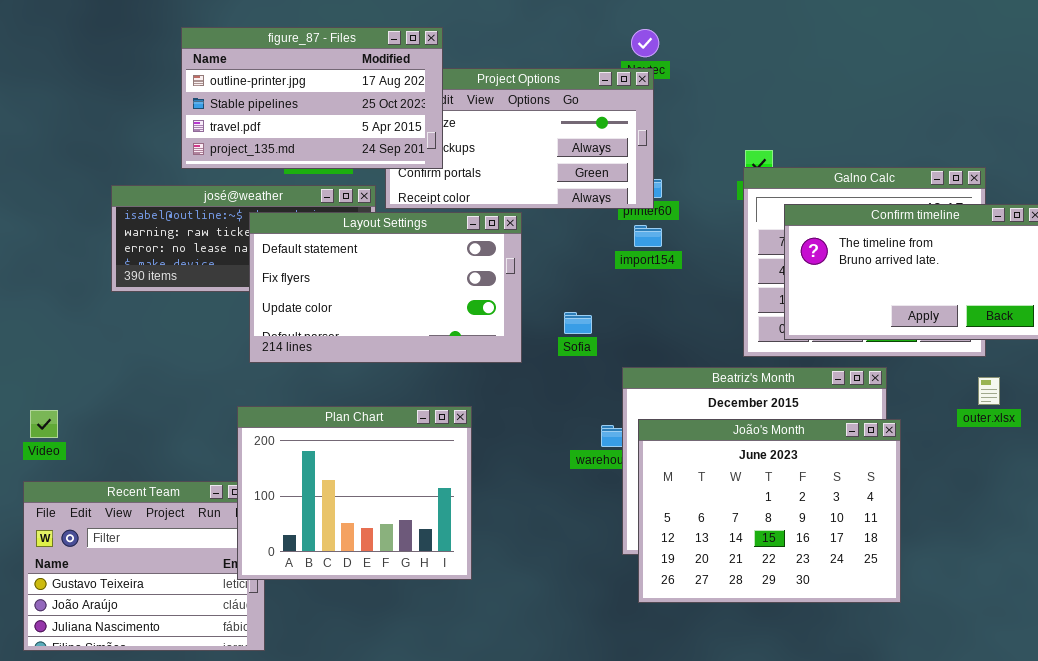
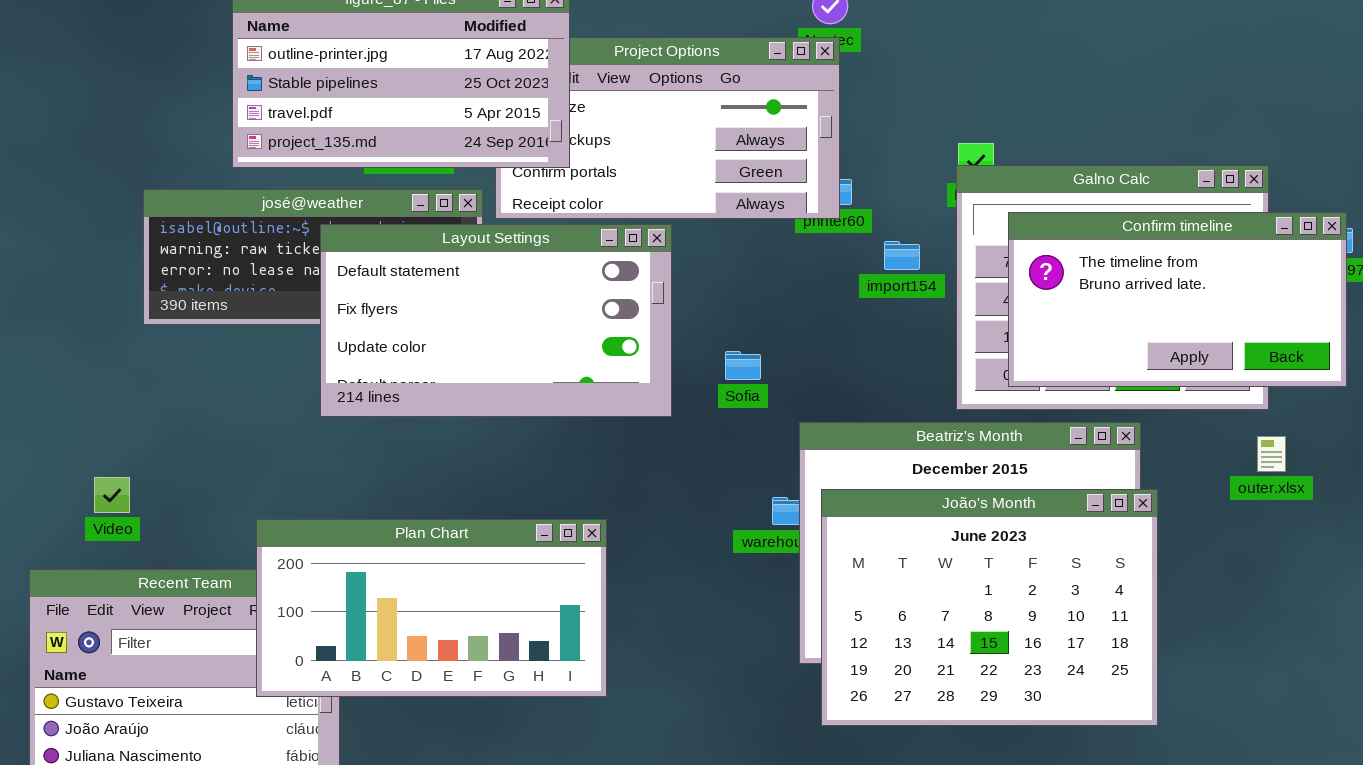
import154: [634,225,662,247] -> [884,241,920,270], moved
Plan Chart: [237,406,472,580] -> [256,519,607,697], resized
Video: [30,410,58,438] -> [94,477,130,513], moved

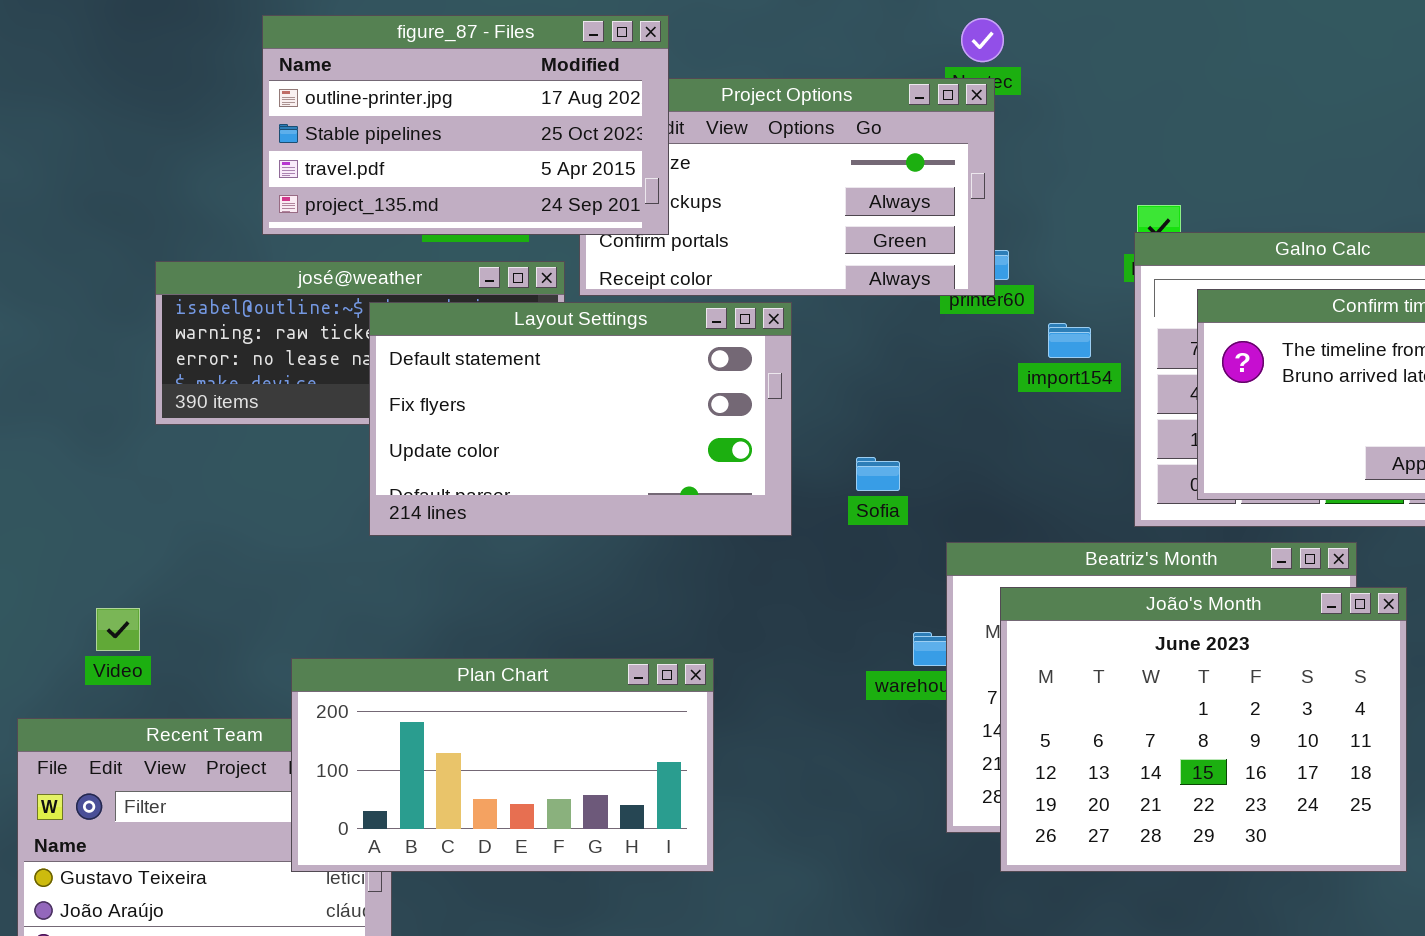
João's Month: [821,489,1158,726] -> [1000,587,1407,872], moved

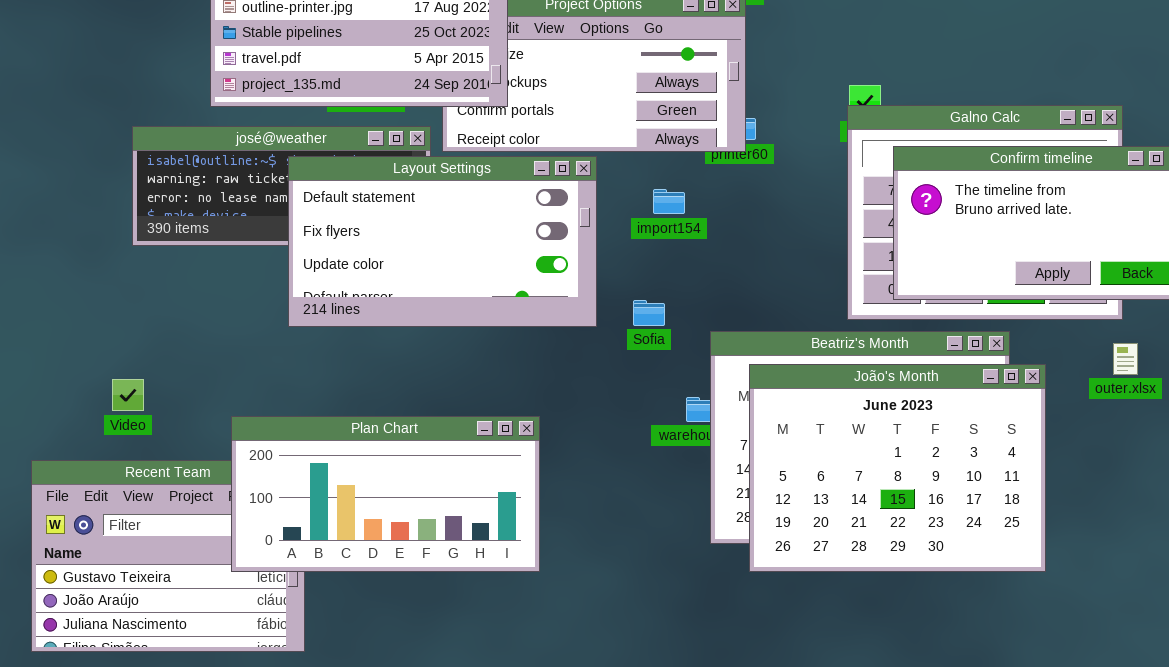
import154: [1048,323,1091,358] -> [653,189,685,214], moved
Sofia: [856,457,900,491] -> [633,300,665,326], moved
Video: [96,608,140,651] -> [112,379,144,411], moved

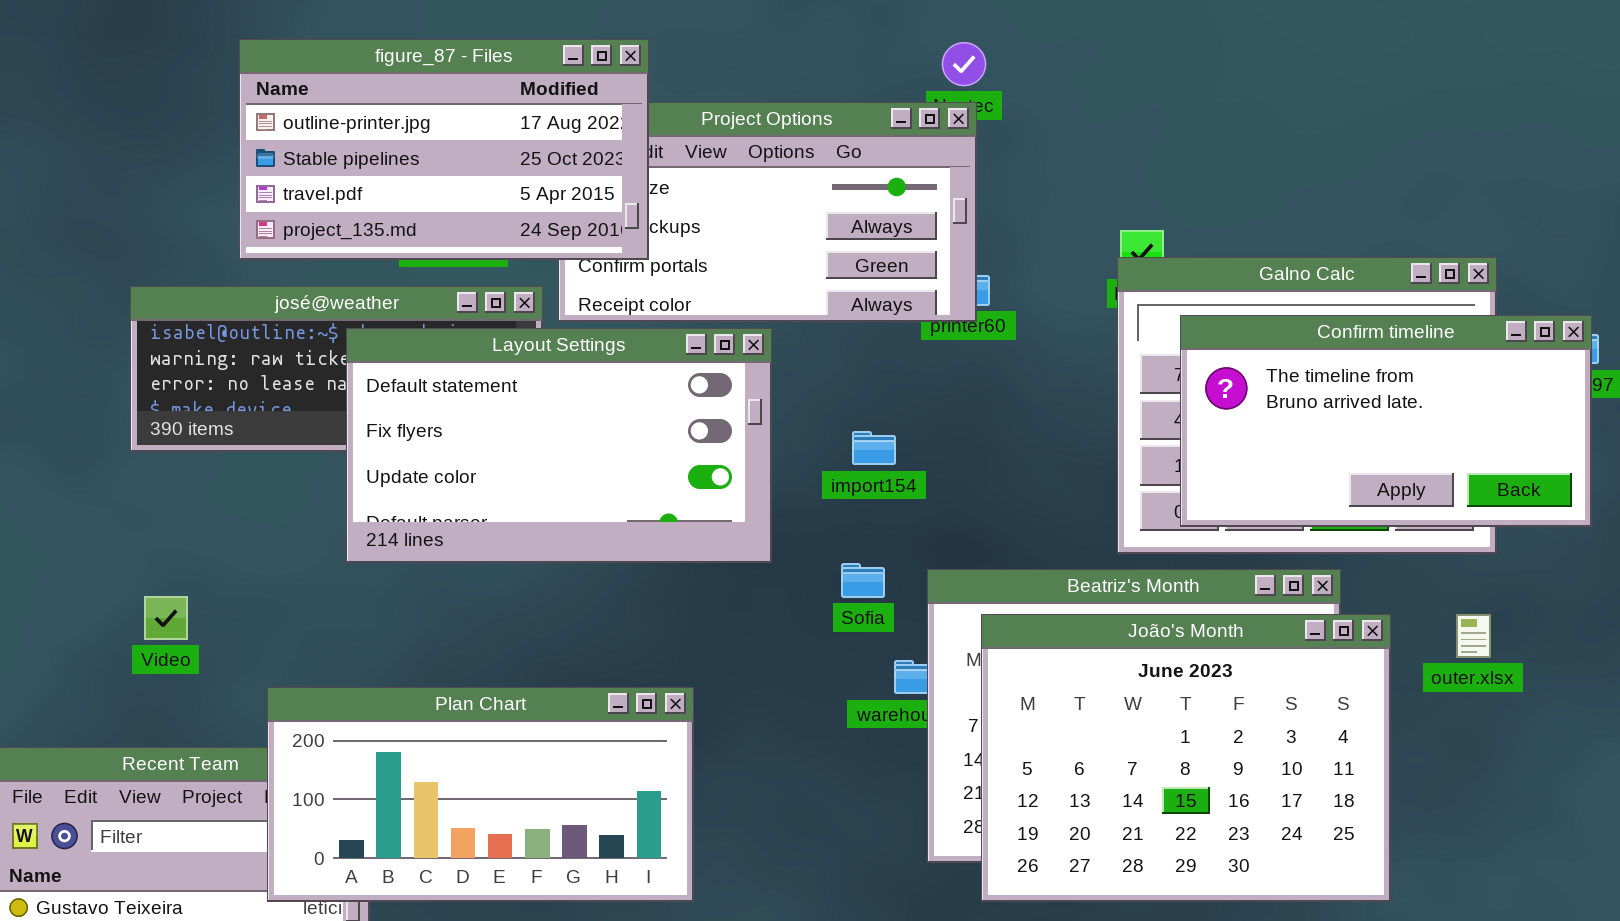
import154: [653,189,685,214] -> [852,431,896,465], moved
Sofia: [633,300,665,326] -> [841,563,885,598], moved
outer.xlsx: [1113,343,1138,375] -> [1456,614,1491,658], moved
Video: [112,379,144,411] -> [144,596,188,640], moved

